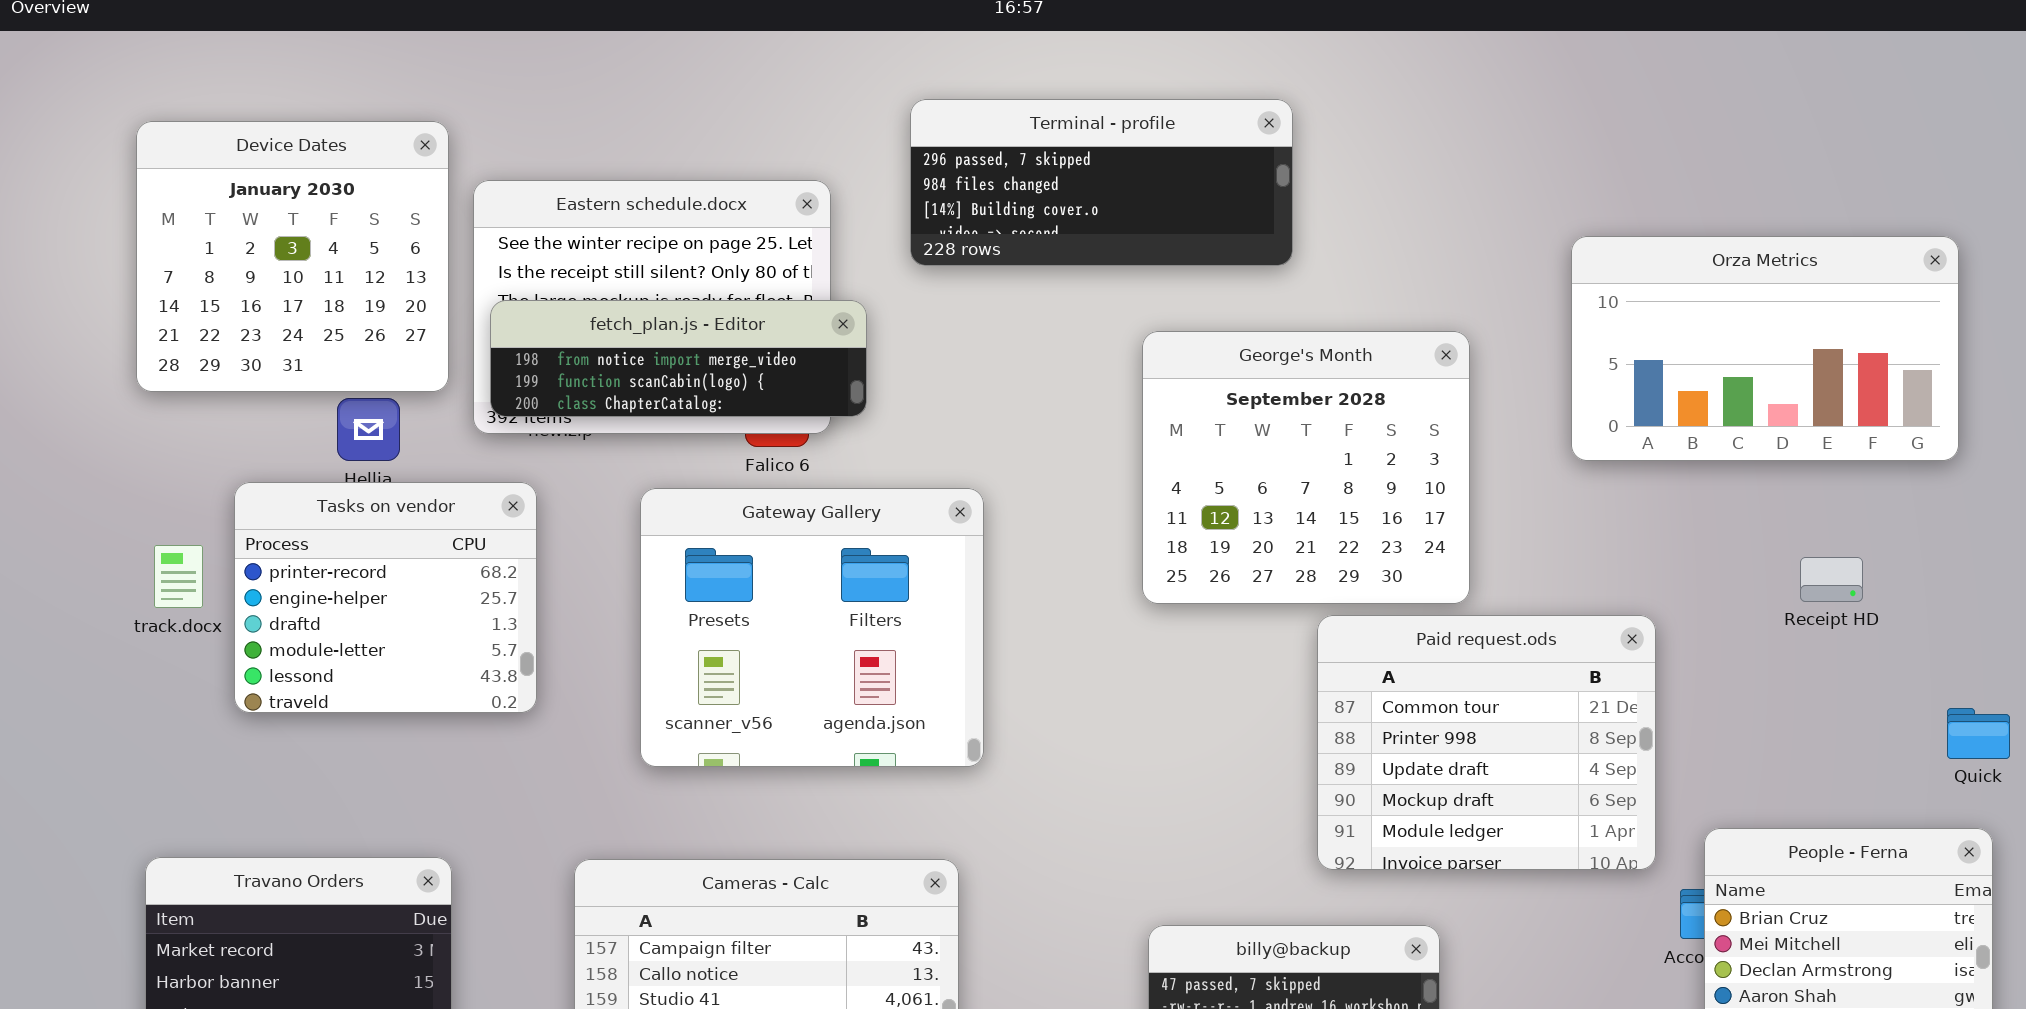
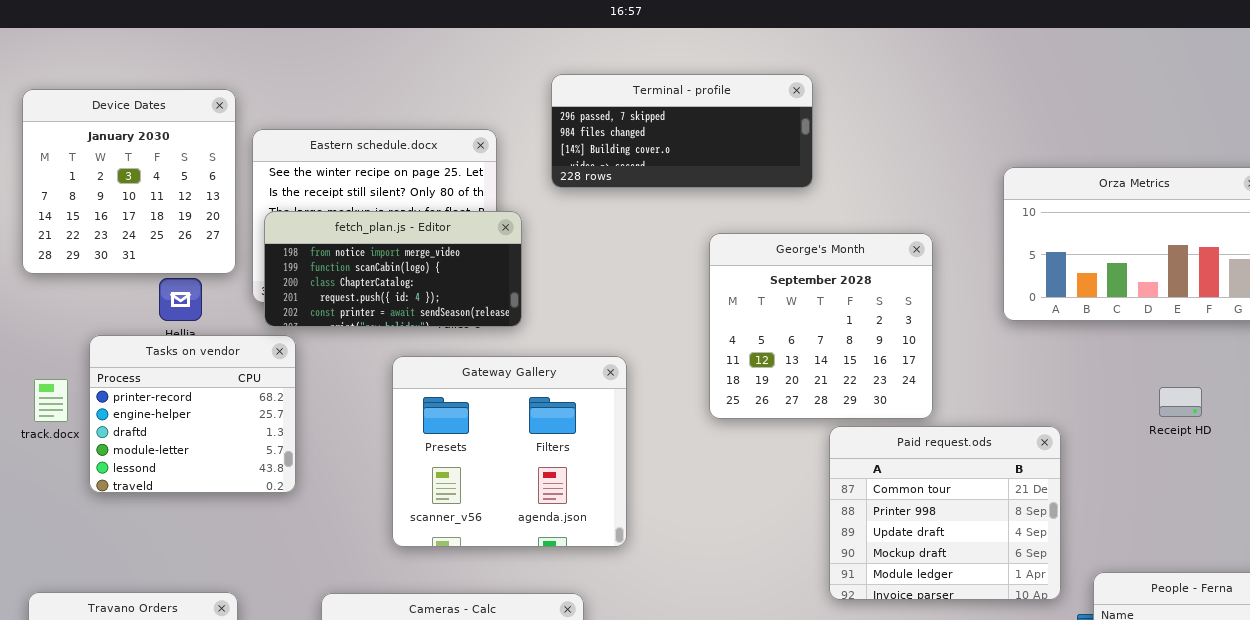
fetch_plan.js - Editor: [490,300,867,417] -> [264,211,522,327], resized
Gateway Gallery: [640,488,984,767] -> [392,356,627,547], moved

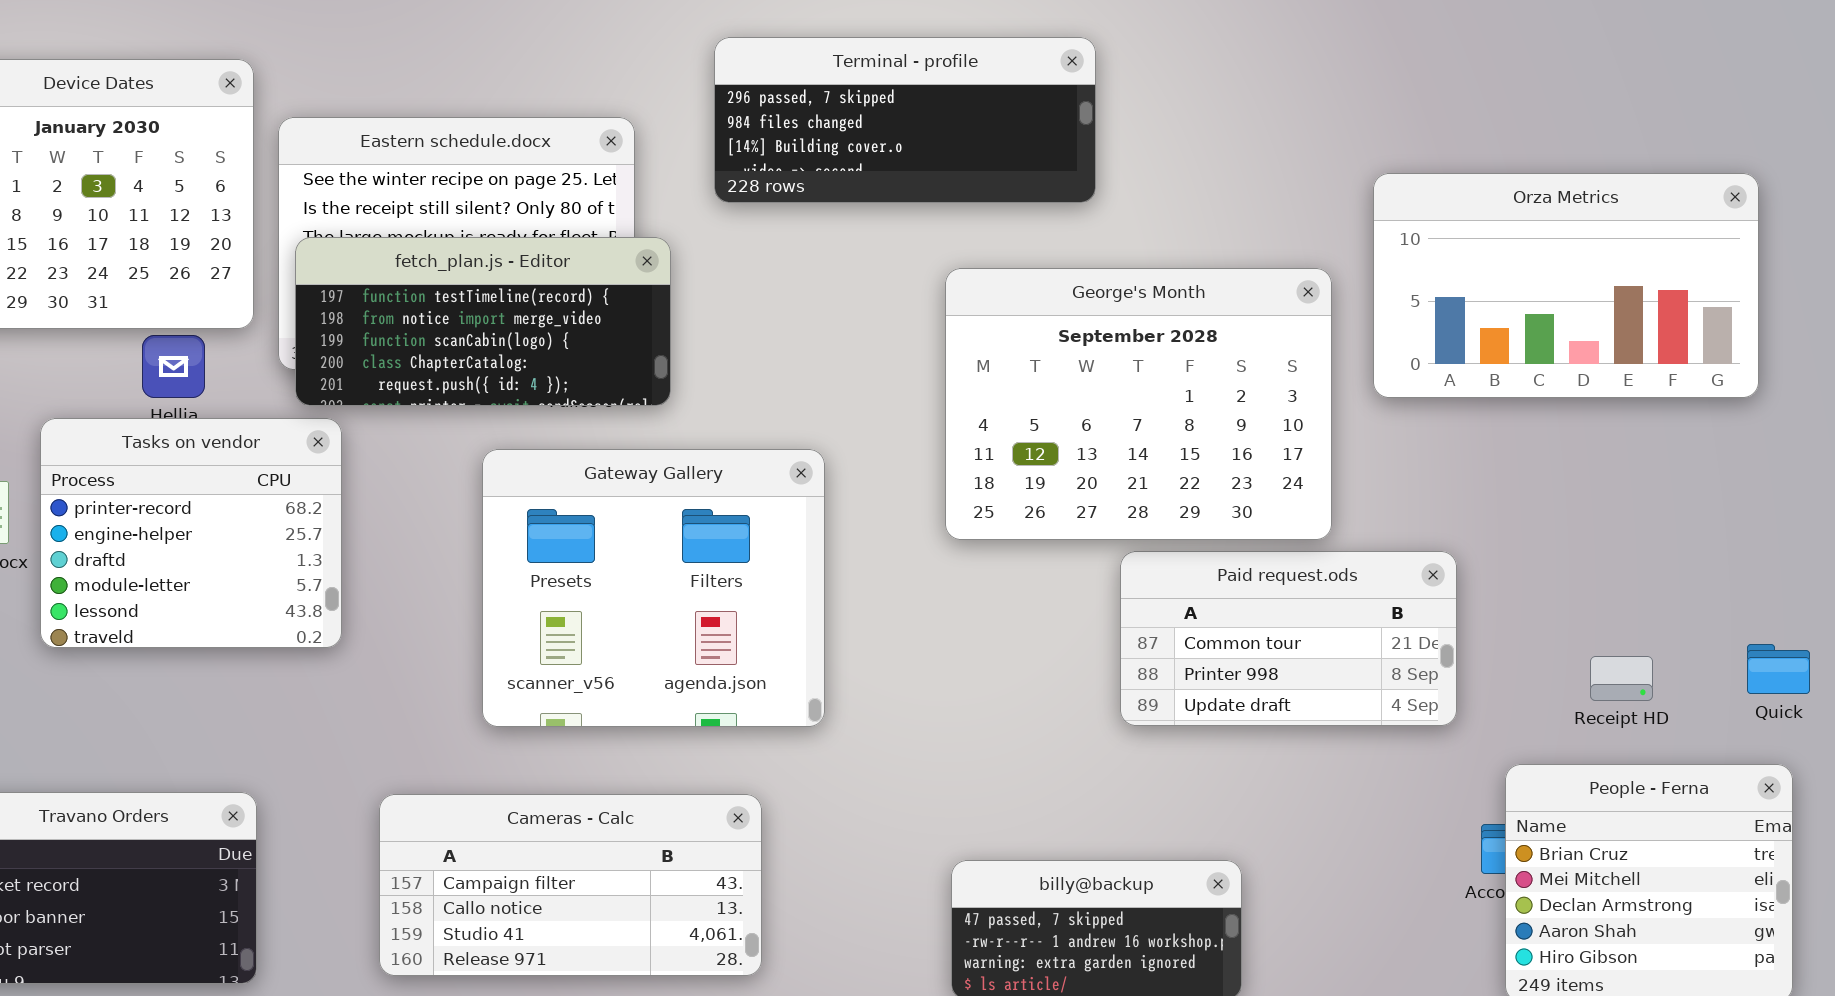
fetch_plan.js - Editor: [264,211,522,327] -> [295,237,671,406], scrolled up 1 row
George's Month: [709,233,933,419] -> [945,268,1332,540], resized
Receipt HD: [1159,387,1202,417] -> [1590,656,1653,701], moved
Paid request.ods: [829,426,1061,600] -> [1120,551,1457,726], resized

